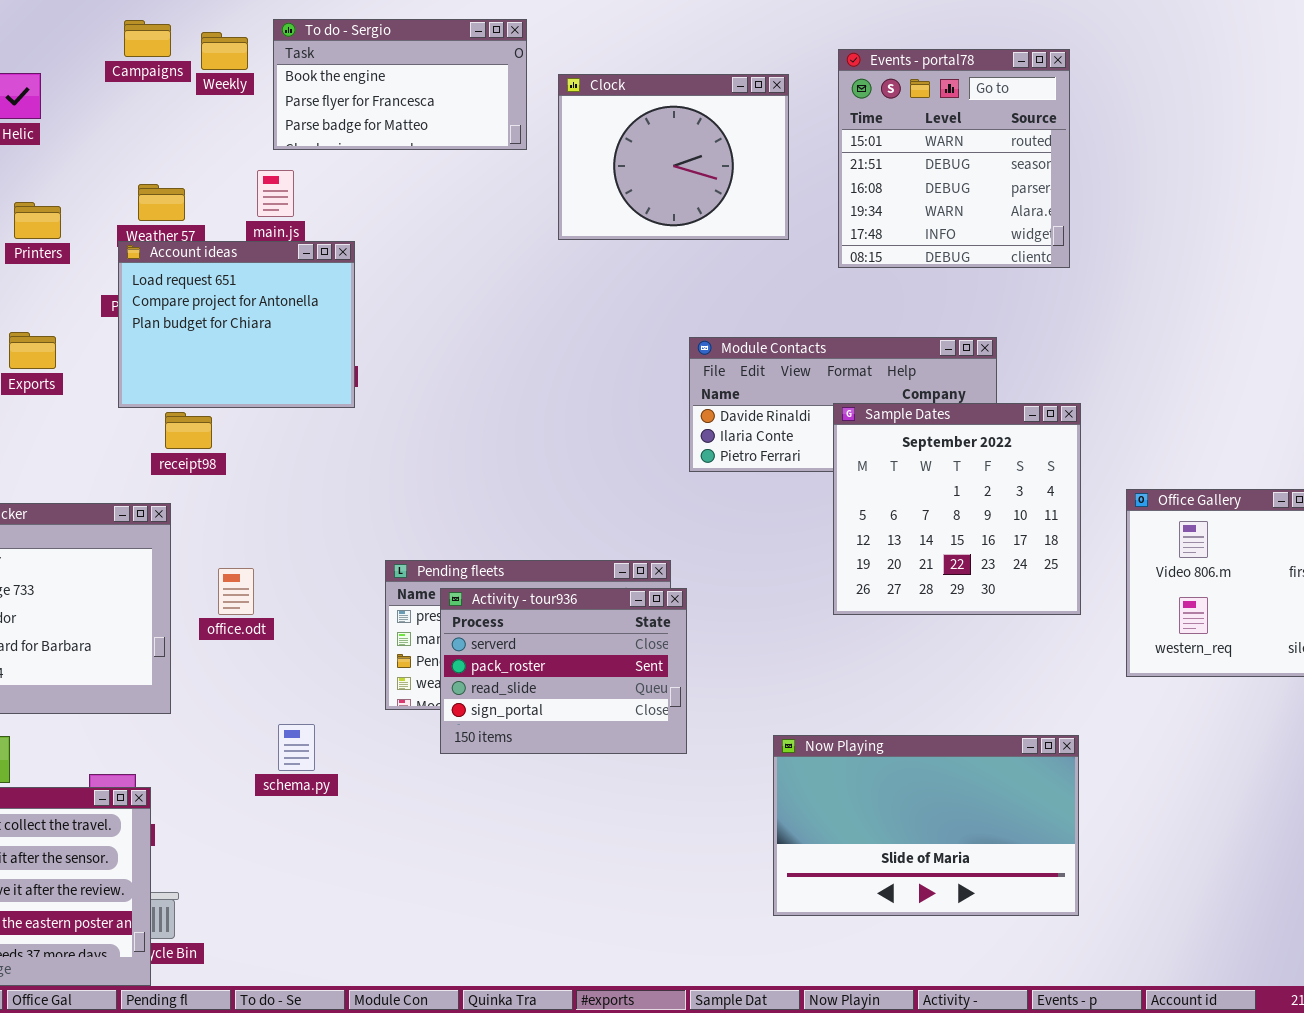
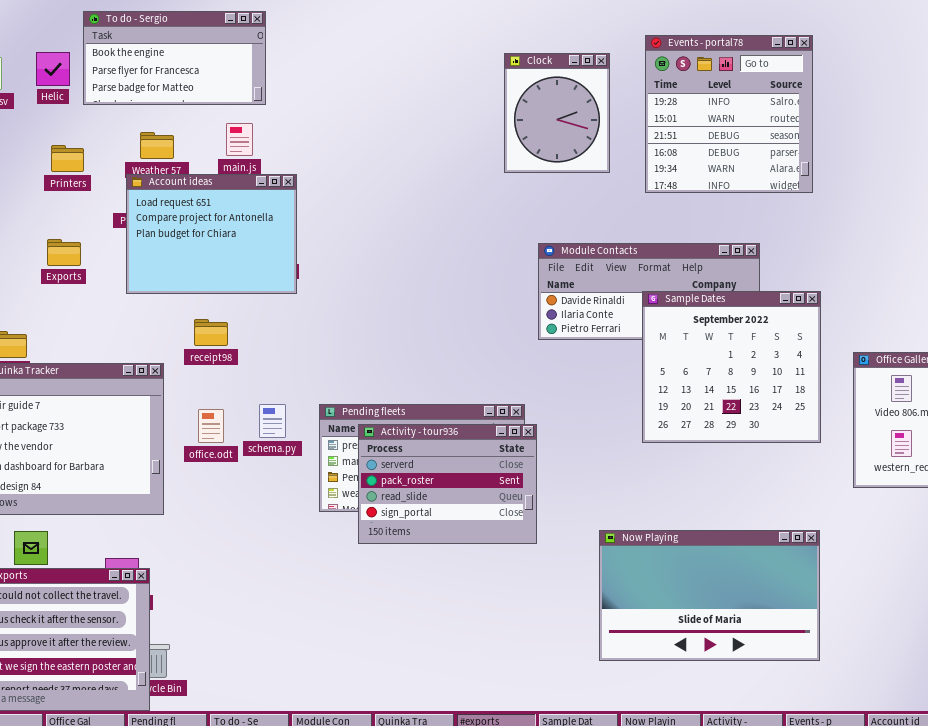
To do - Sergio: [273,19,527,150] -> [83,11,266,105], moved
Events - portal78: [838,49,1070,268] -> [645,35,813,193], scrolled up 1 row
Clock: [558,74,789,240] -> [504,53,610,173], resized
receipt98: [165,412,212,449] -> [194,319,228,346], moved
schema.py: [278,724,315,771] -> [259,404,286,438], moved

